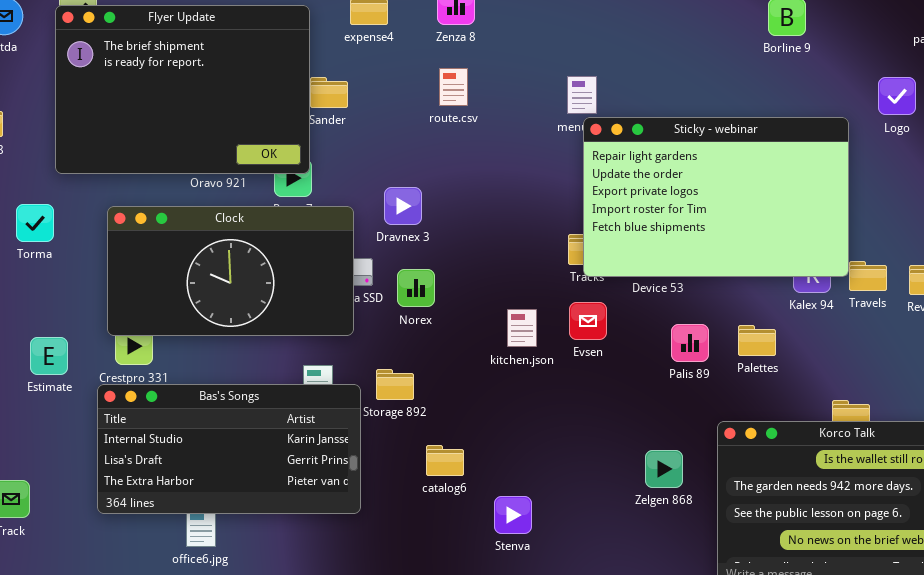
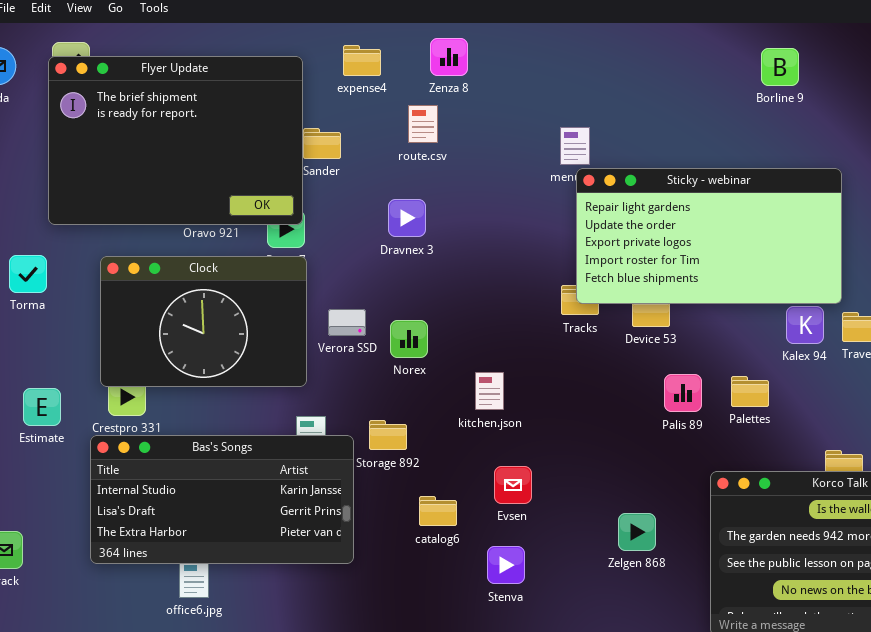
route.csv: [439,68,468,106] -> [408,105,438,143], moved
Sticky - webinar: [583,117,849,277] -> [576,168,842,304], resized
Dravnex 3: [384,187,422,225] -> [388,199,426,237], moved
Clock: [107,206,354,336] -> [100,256,307,387], resized
Evsen: [569,302,607,340] -> [494,466,532,504], moved
kitchen.json: [507,309,537,347] -> [475,372,504,410], moved
Zelgen 868: [645,450,683,488] -> [618,513,656,551], moved

